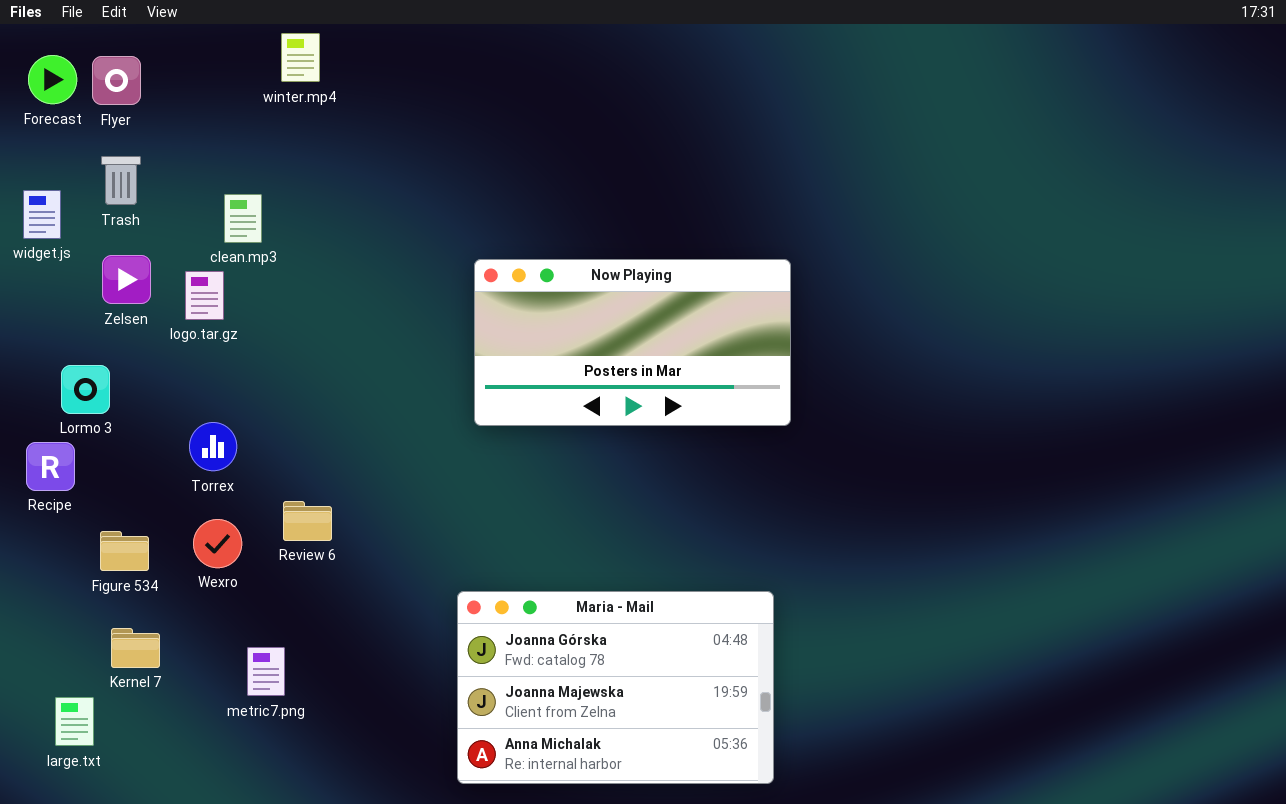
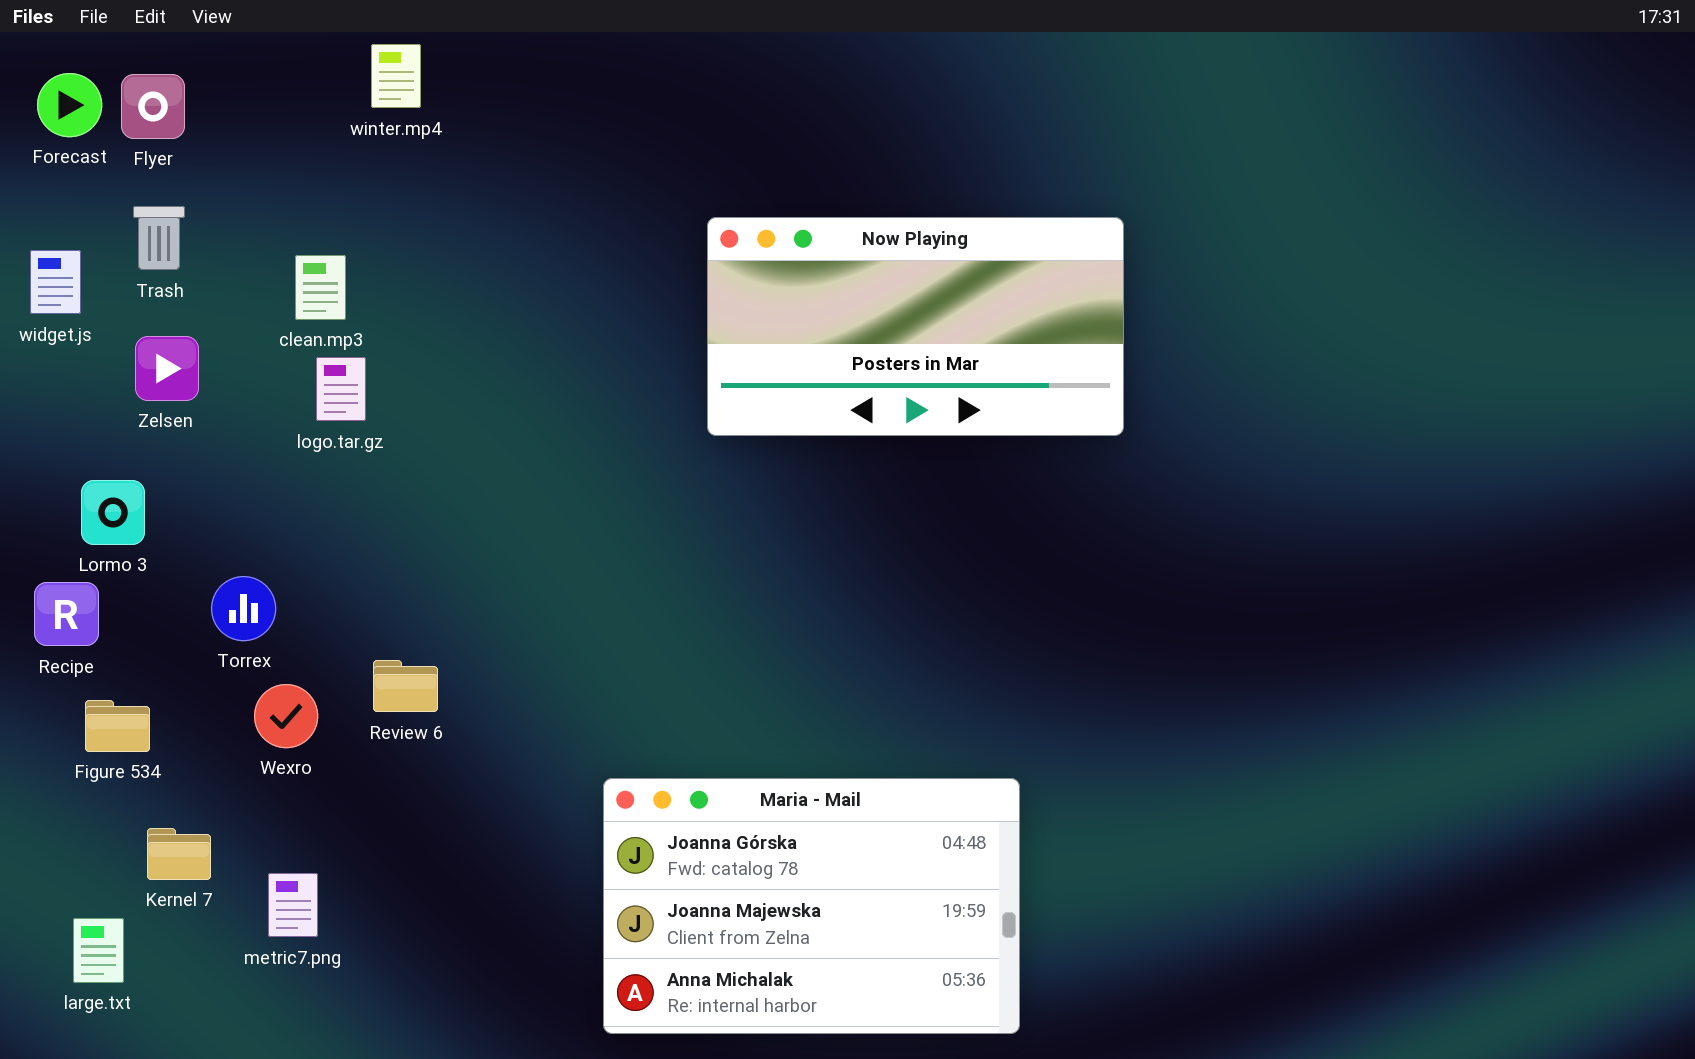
Now Playing: [474,259,791,426] -> [707,217,1124,436], moved
logo.tar.gz: [185,271,224,320] -> [316,357,366,421], moved
Torrex: [189,422,237,471] -> [211,576,276,641], moved
Figure 534: [100,531,149,571] -> [85,700,150,752], moved
metric7.png: [247,647,285,696] -> [268,873,318,937], moved

